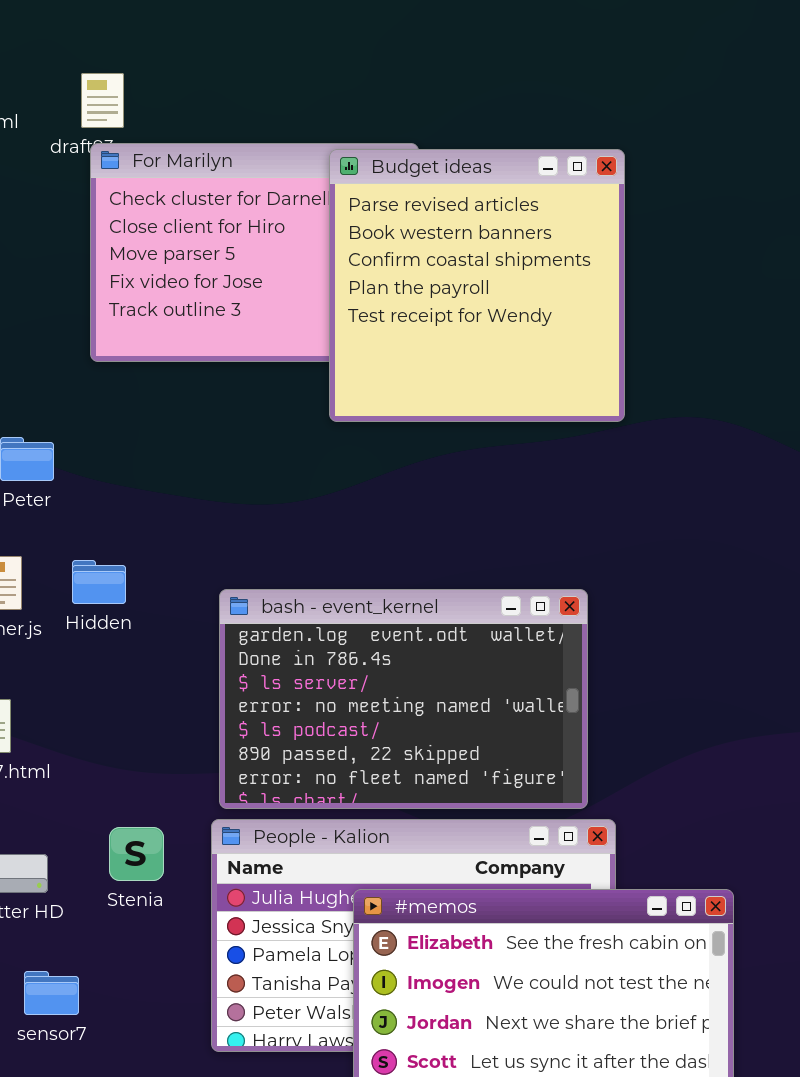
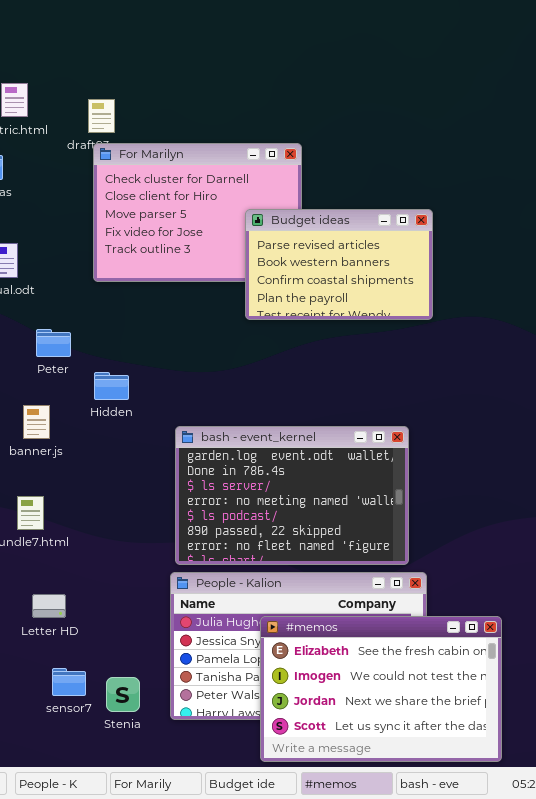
Budget ideas: [329,149,625,422] -> [245,209,433,320], resized
Hidden: [72,560,126,604] -> [94,372,129,400], moved
Stenia: [109,827,164,881] -> [106,677,140,712], moved

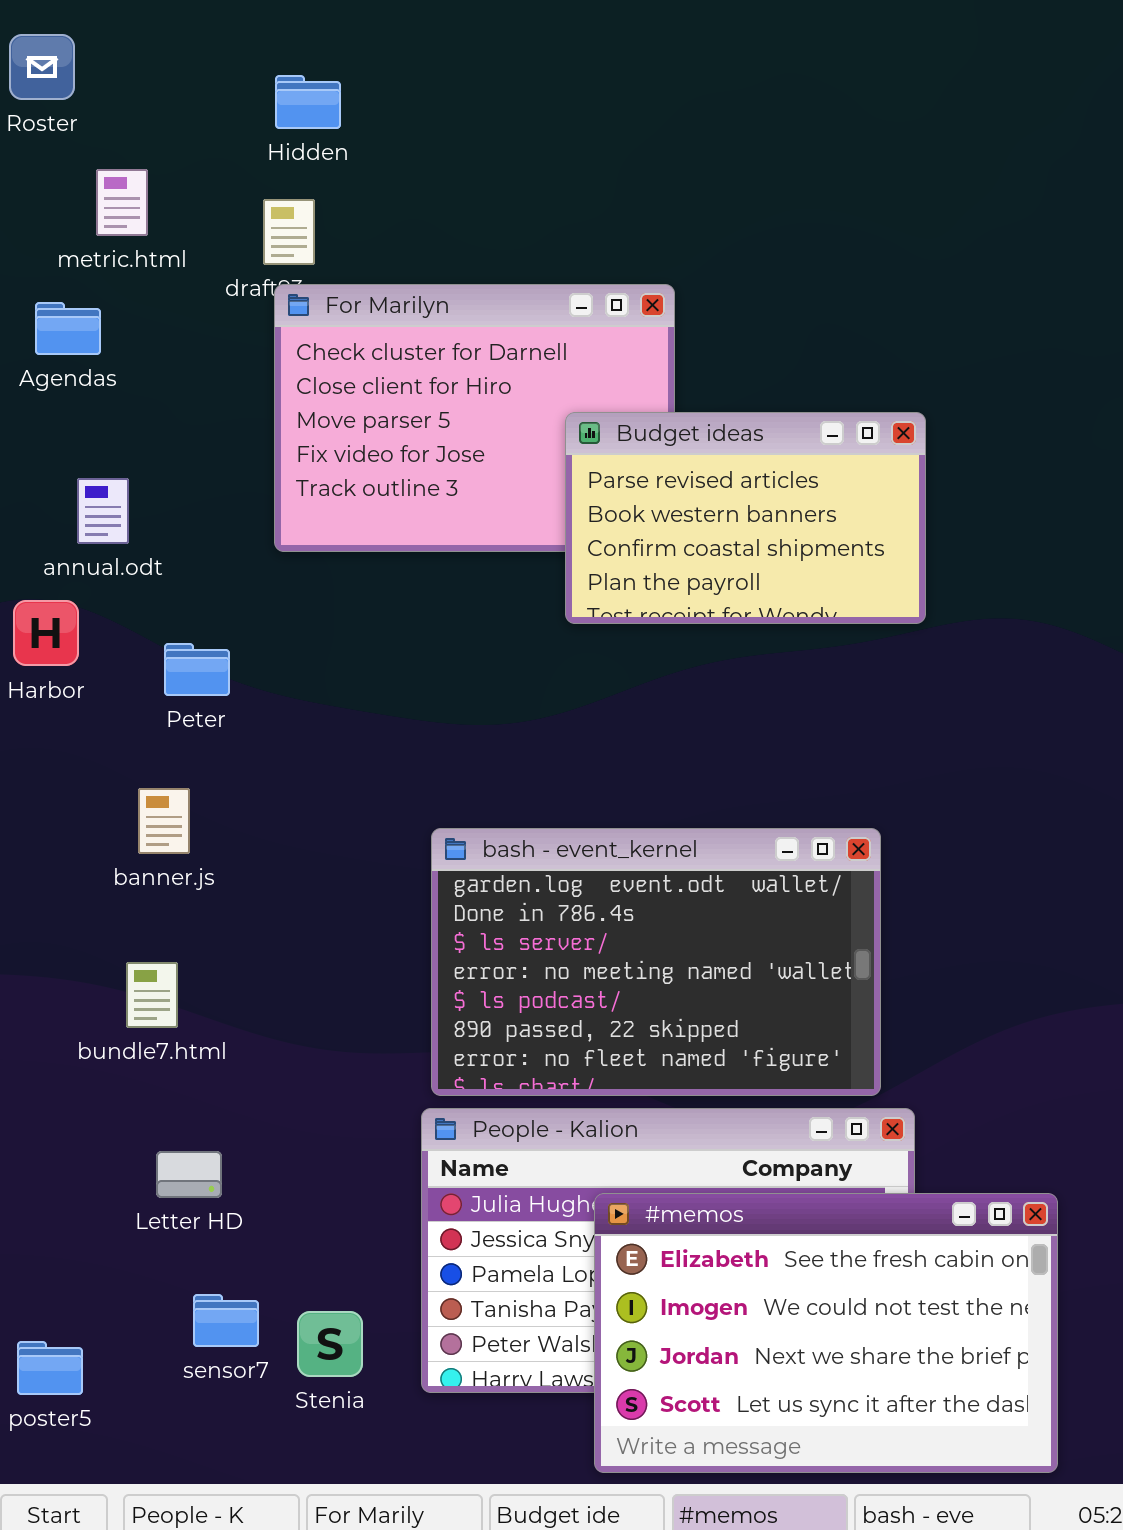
Hidden: [94,372,129,400] -> [275,75,341,129], moved

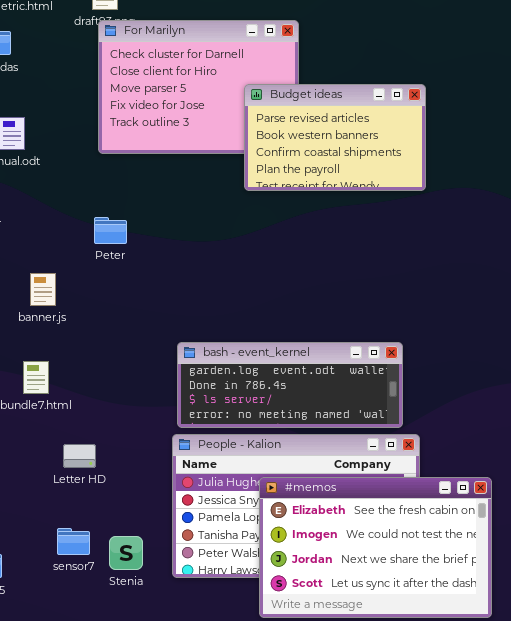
Peter: [164,643,230,696] -> [94,217,127,244], moved
bash - event_kernel: [431,828,881,1096] -> [177,342,403,428], resized
Letter HD: [156,1151,222,1198] -> [63,444,96,468], moved

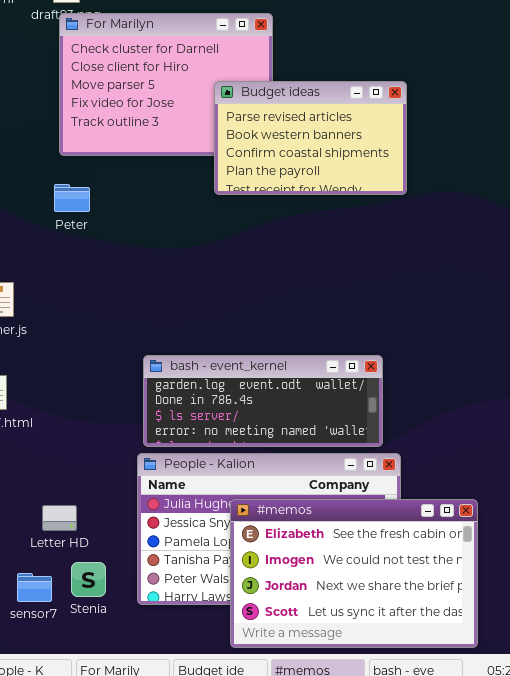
Peter: [94,217,127,244] -> [54,184,90,212], moved
Letter HD: [63,444,96,468] -> [42,505,77,531], moved
sensor7: [57,528,90,555] -> [17,573,52,602], moved

